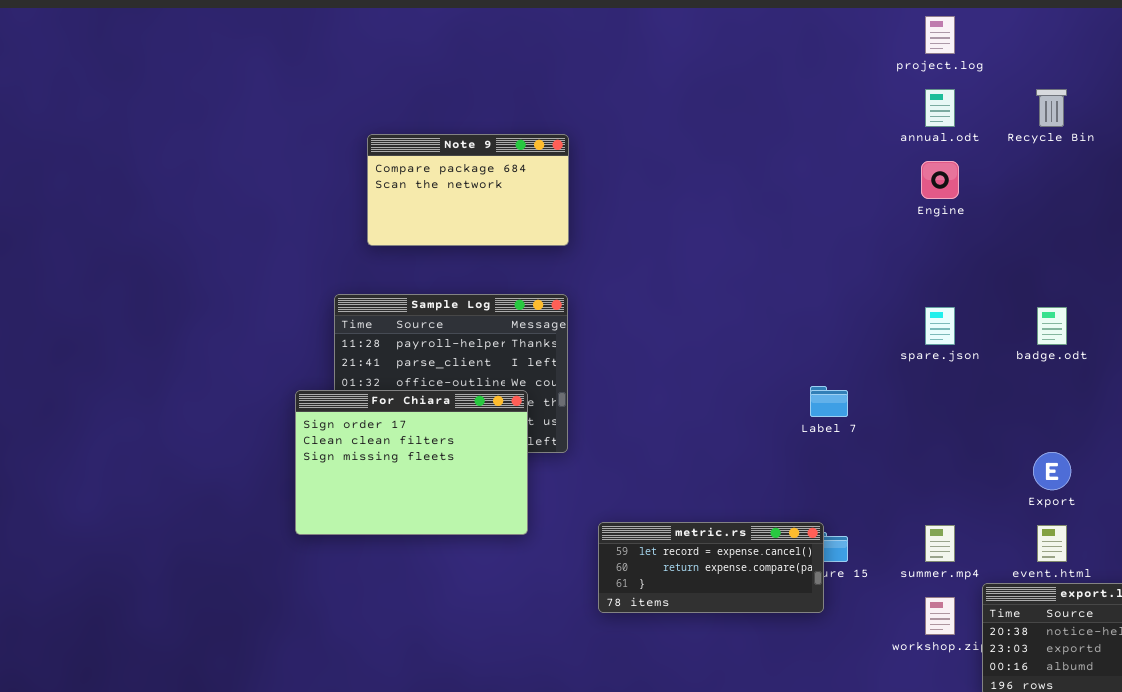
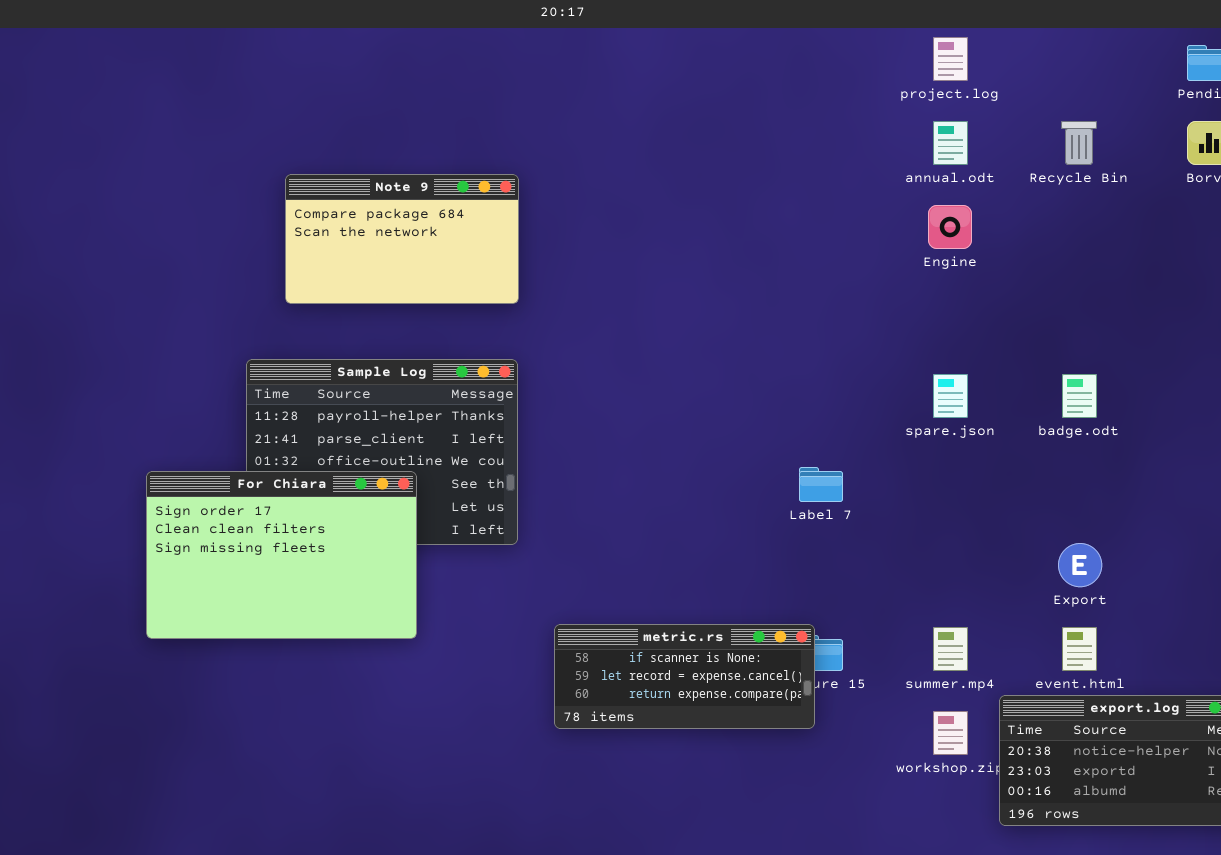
For Chiara: [295,390,528,535] -> [146,471,417,639], moved
metric.rs: [598,522,824,613] -> [554,624,815,729], scrolled up 1 row

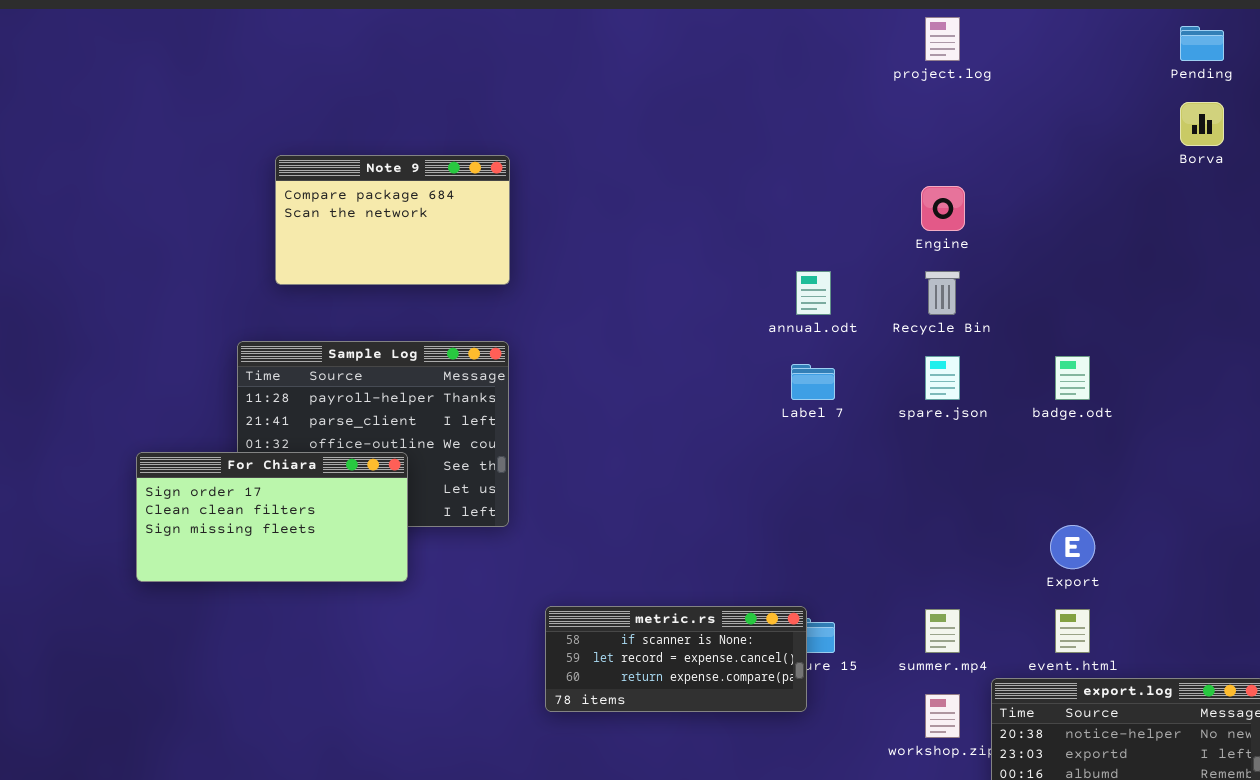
annual.odt: [933,121,968,165] -> [796,271,831,315], moved
Recycle Bin: [1061,121,1097,165] -> [925,271,960,315], moved
Label 7: [799,467,843,502] -> [791,364,835,400], moved
For Chiara: [146,471,417,639] -> [136,452,408,582], resized

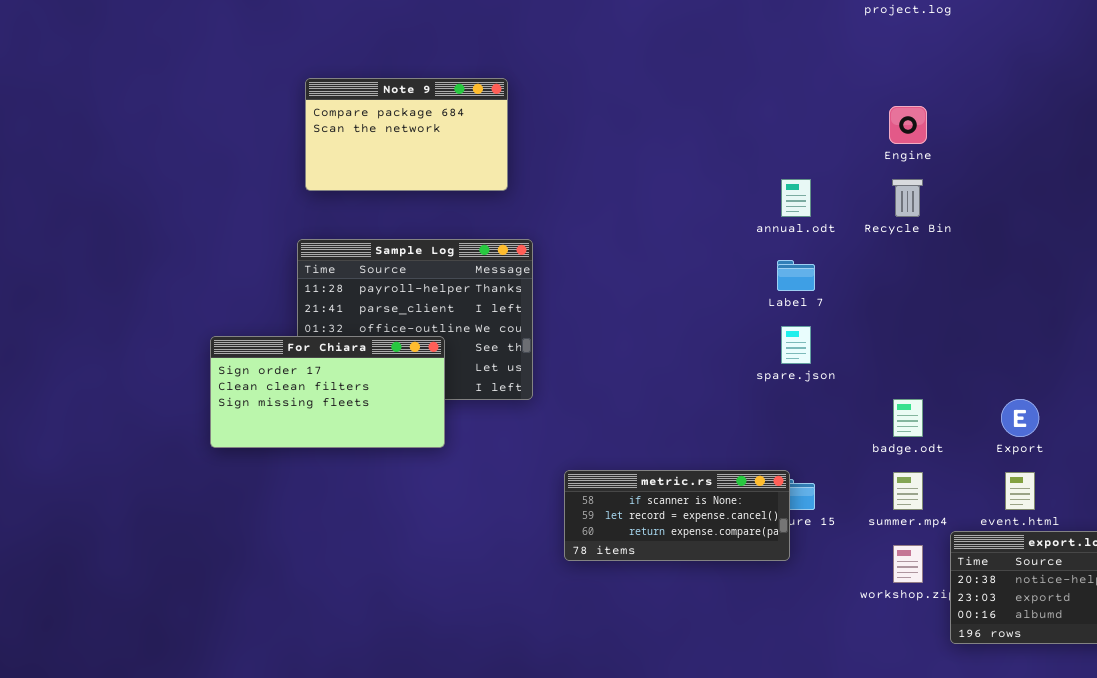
Note 9: [275,155,510,285] -> [305,78,508,191], moved
spare.json: [925,356,960,400] -> [781,326,811,364], moved
badge.odt: [1055,356,1090,400] -> [893,399,923,437], moved

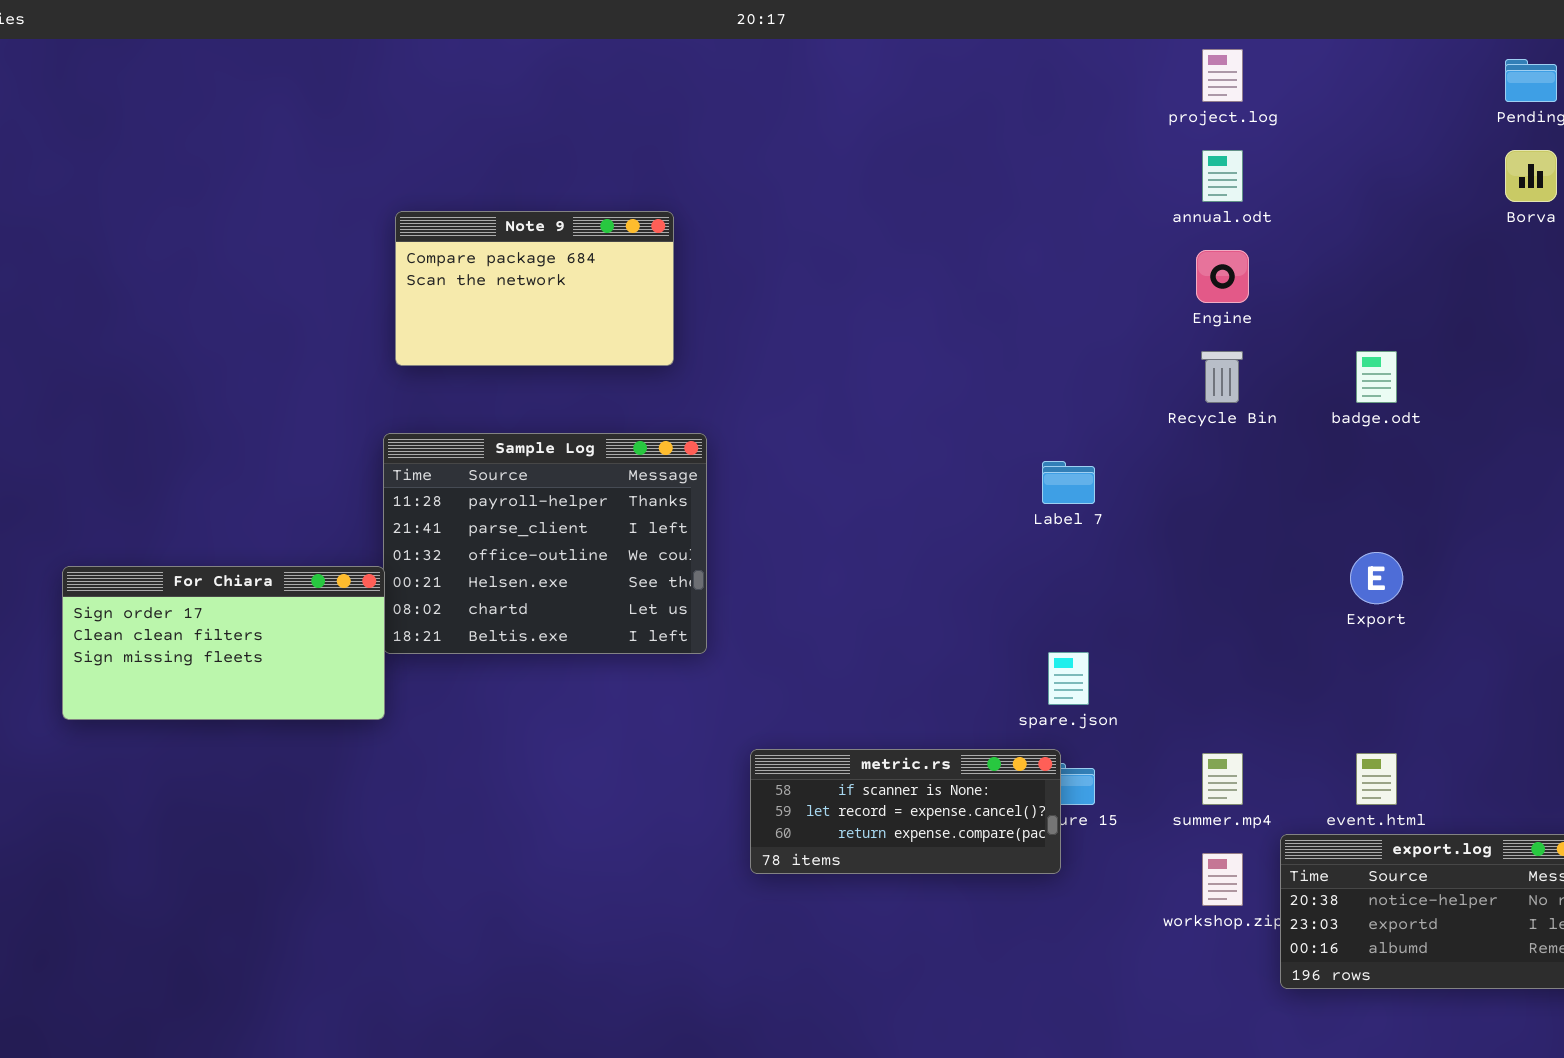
annual.odt: [781,179,811,217] -> [1202,150,1243,202], moved
spare.json: [781,326,811,364] -> [1048,652,1089,705], moved
For Chiara: [210,336,445,448] -> [62,566,385,720], moved
badge.odt: [893,399,923,437] -> [1356,351,1397,403], moved
Export: [1001,399,1039,437] -> [1350,552,1403,604], moved

